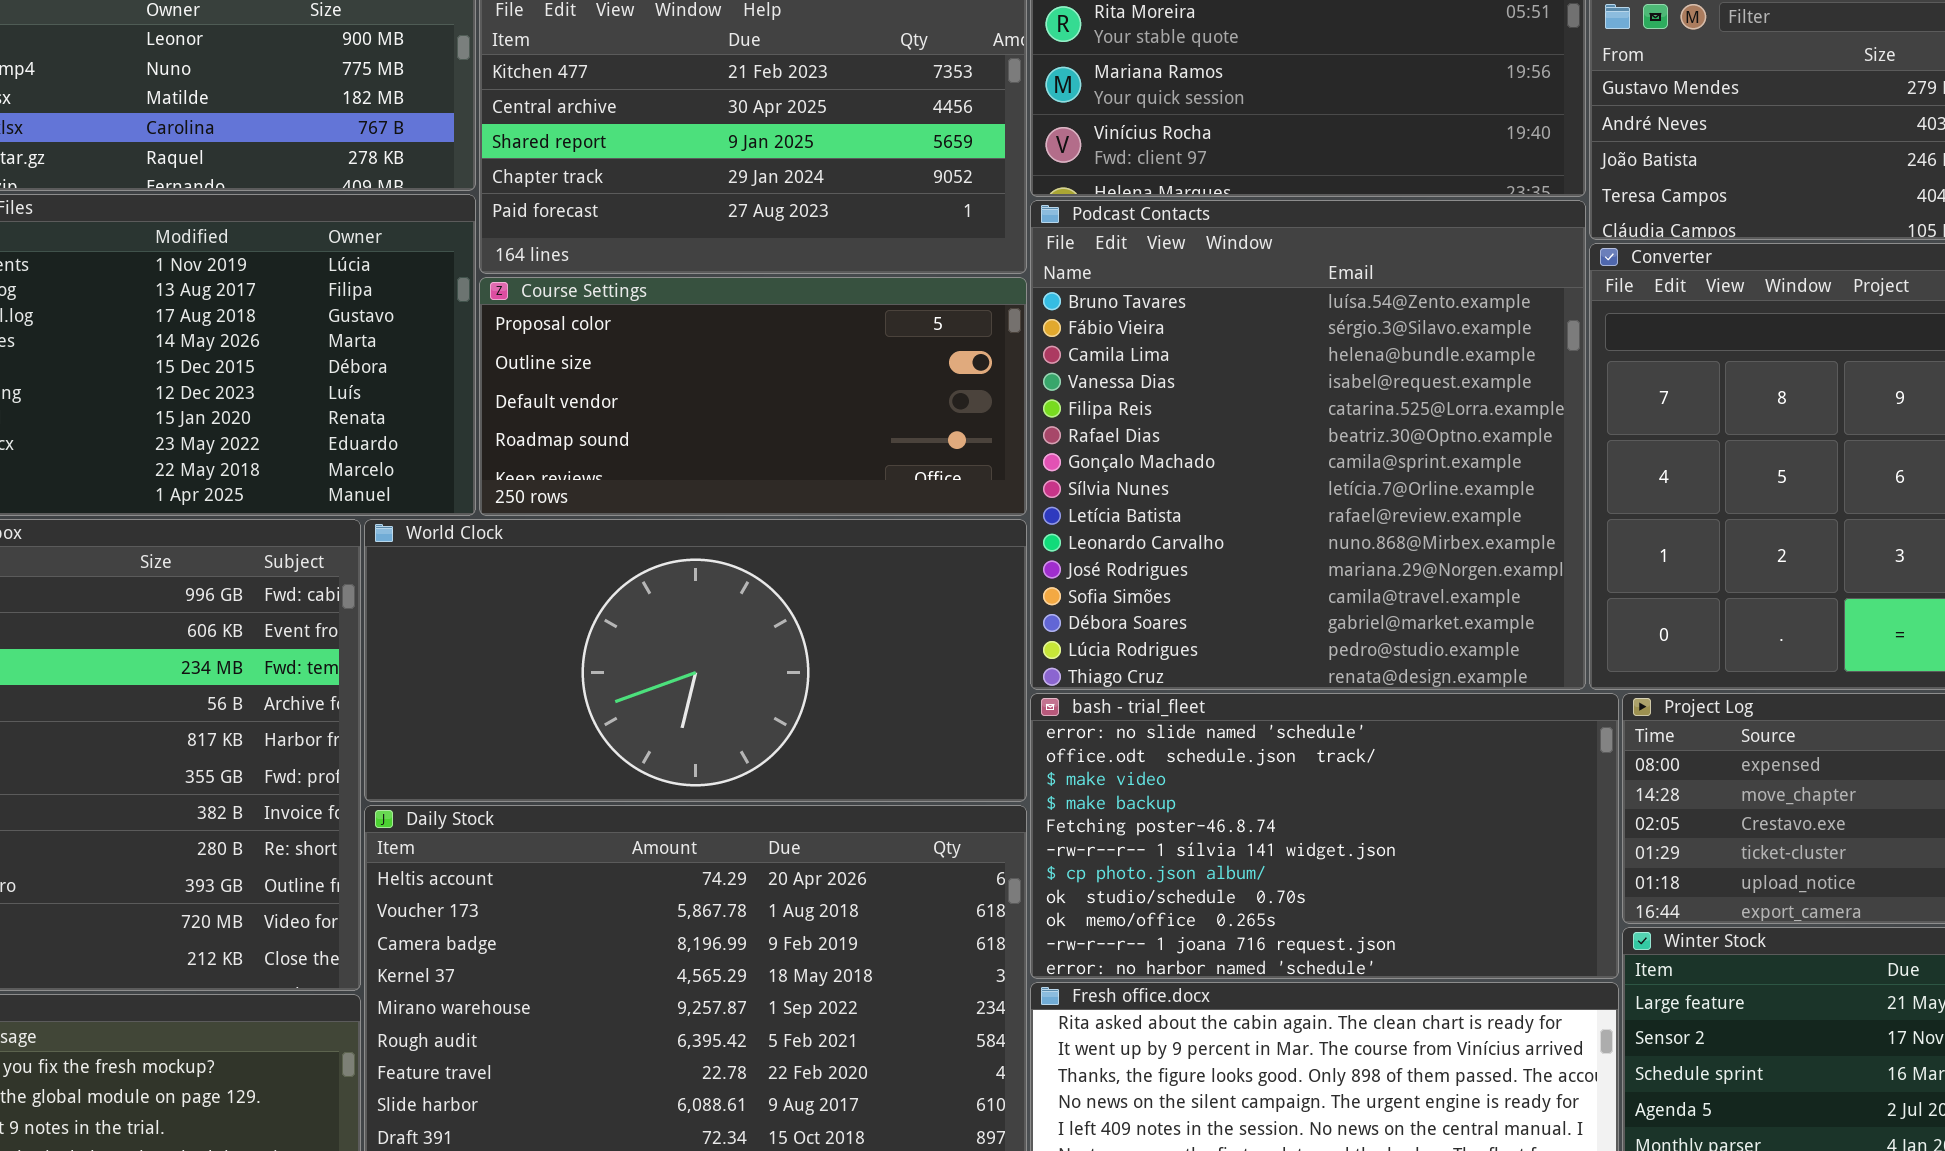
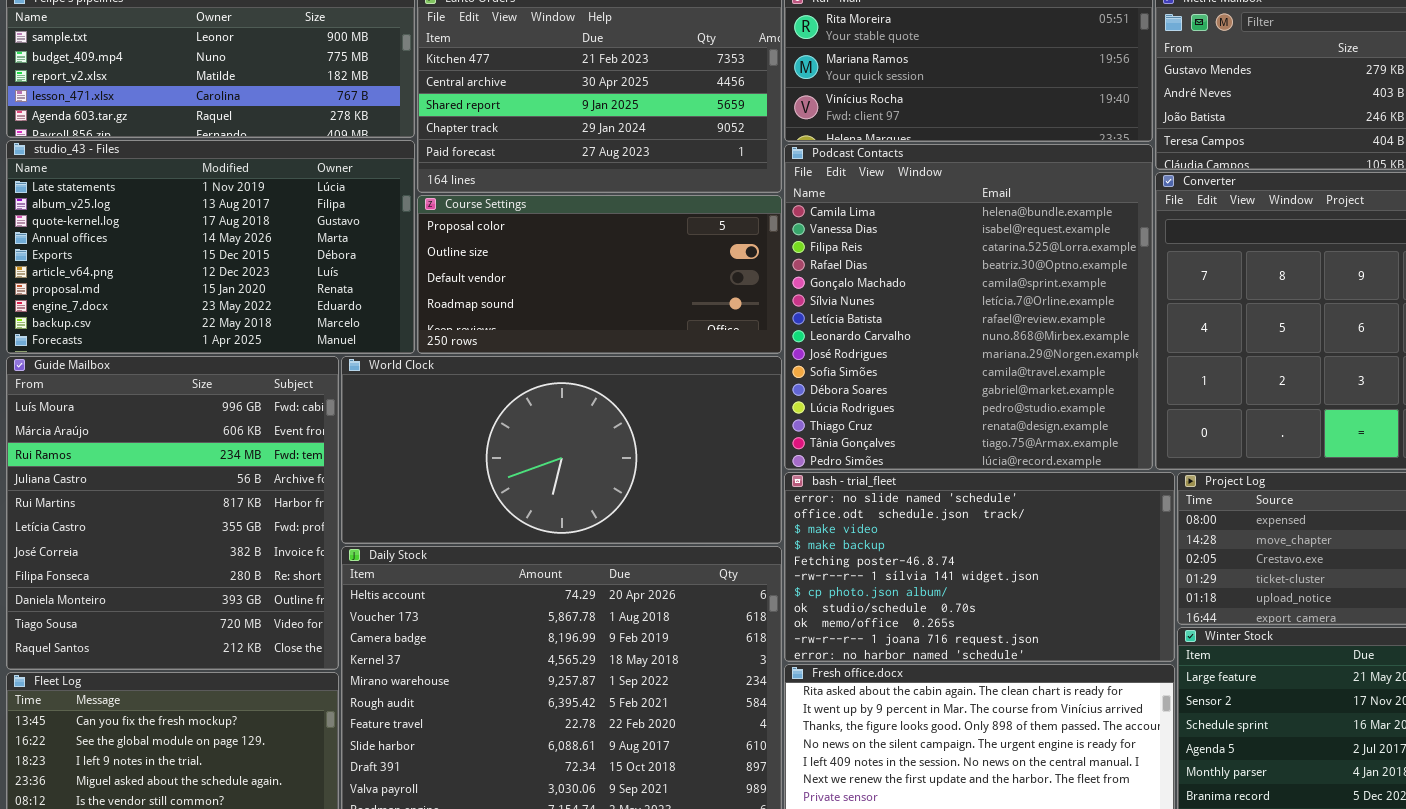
Podcast Contacts: [1030,200,1586,690] -> [784,144,1153,470], scrolled down 2 rows

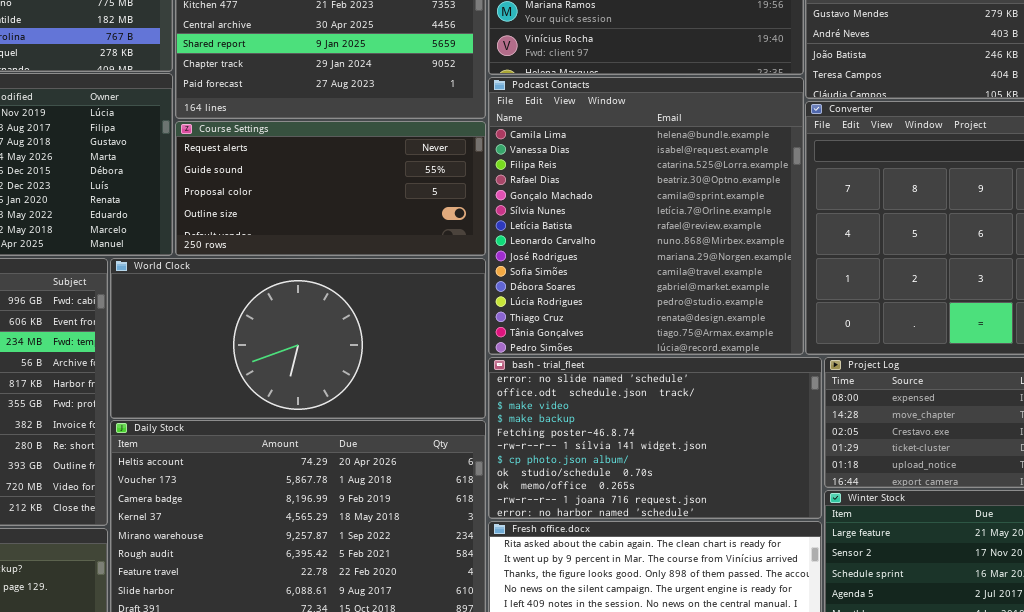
Course Settings: [417,195,782,354] -> [175,121,486,256], scrolled up 2 rows

